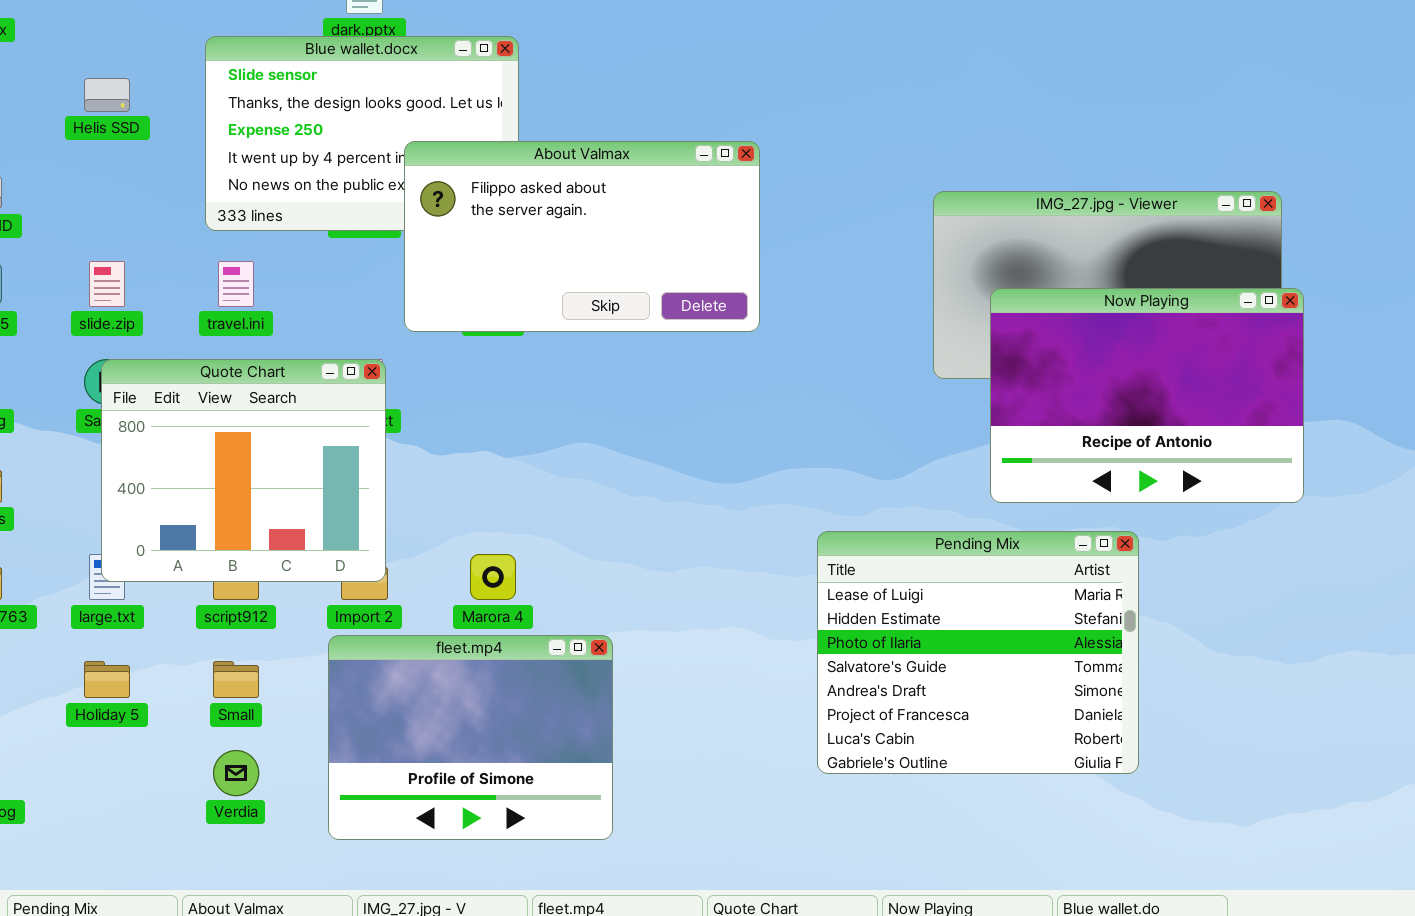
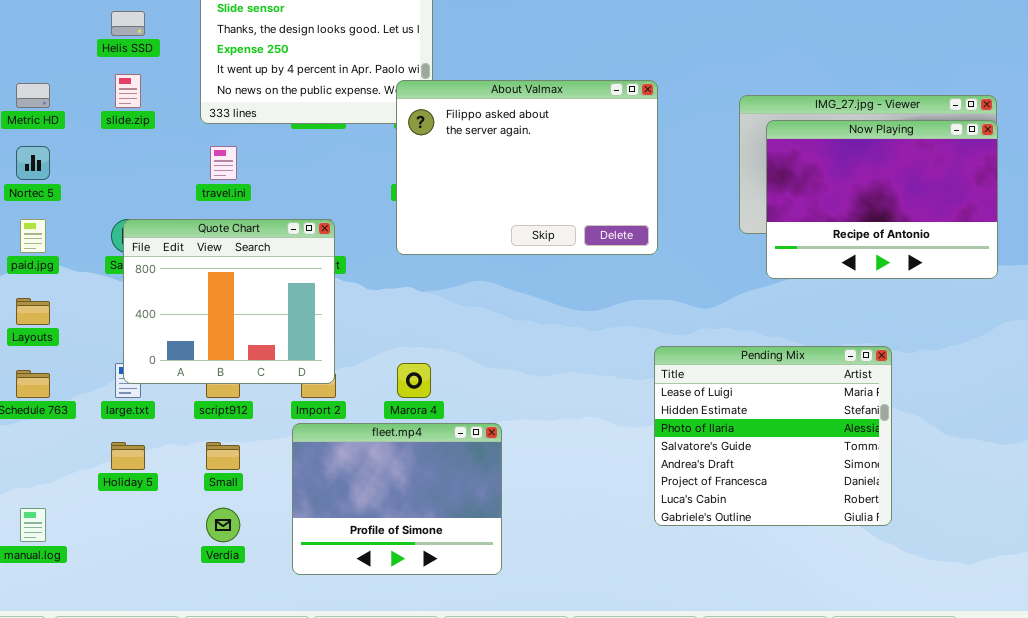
About Valmax: [404,141,760,332] -> [396,80,658,255], moved, resized
slide.zip: [89,261,125,307] -> [115,74,141,108], moved
Now Playing: [990,288,1304,503] -> [766,120,998,279], moved

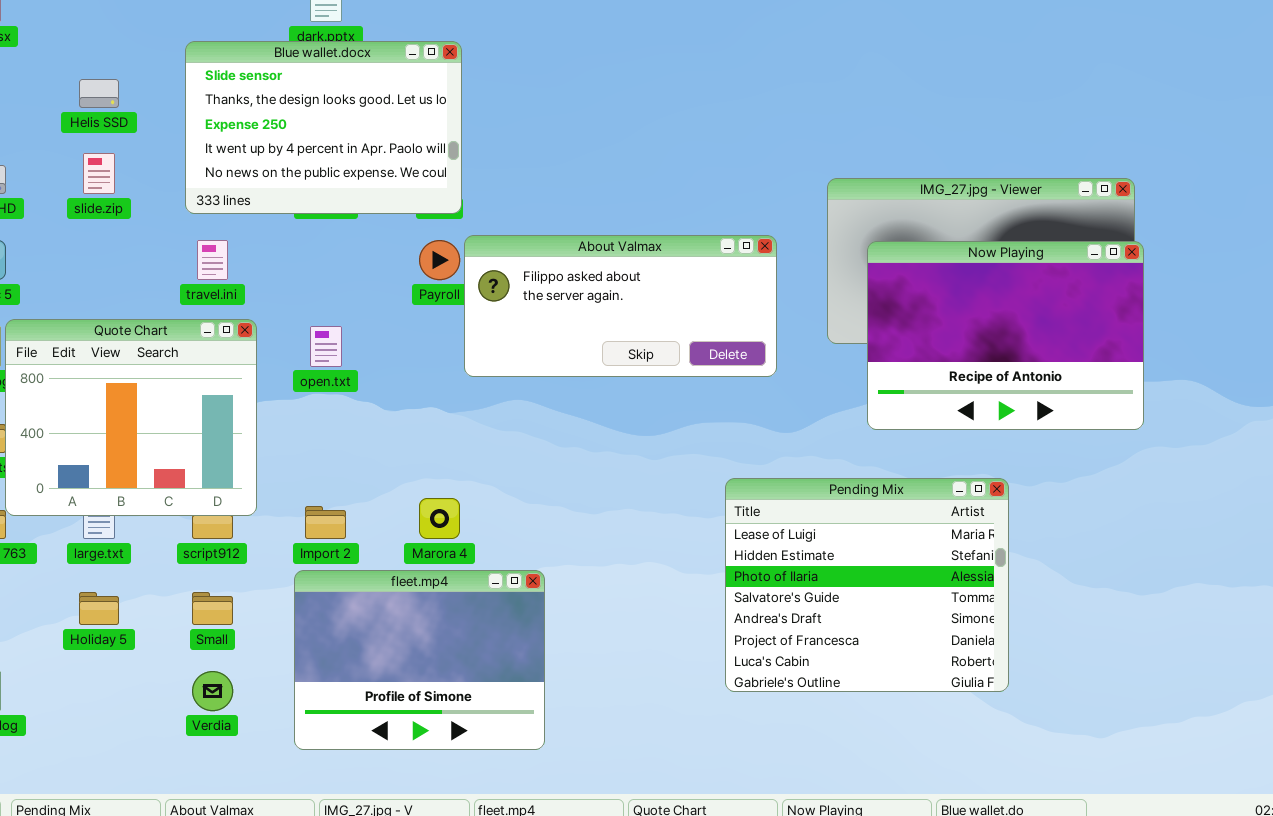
About Valmax: [396,80,658,255] -> [464,235,777,377], moved, resized
Now Playing: [766,120,998,279] -> [867,241,1144,430], moved
Quote Chart: [123,219,335,384] -> [5,319,257,516], moved

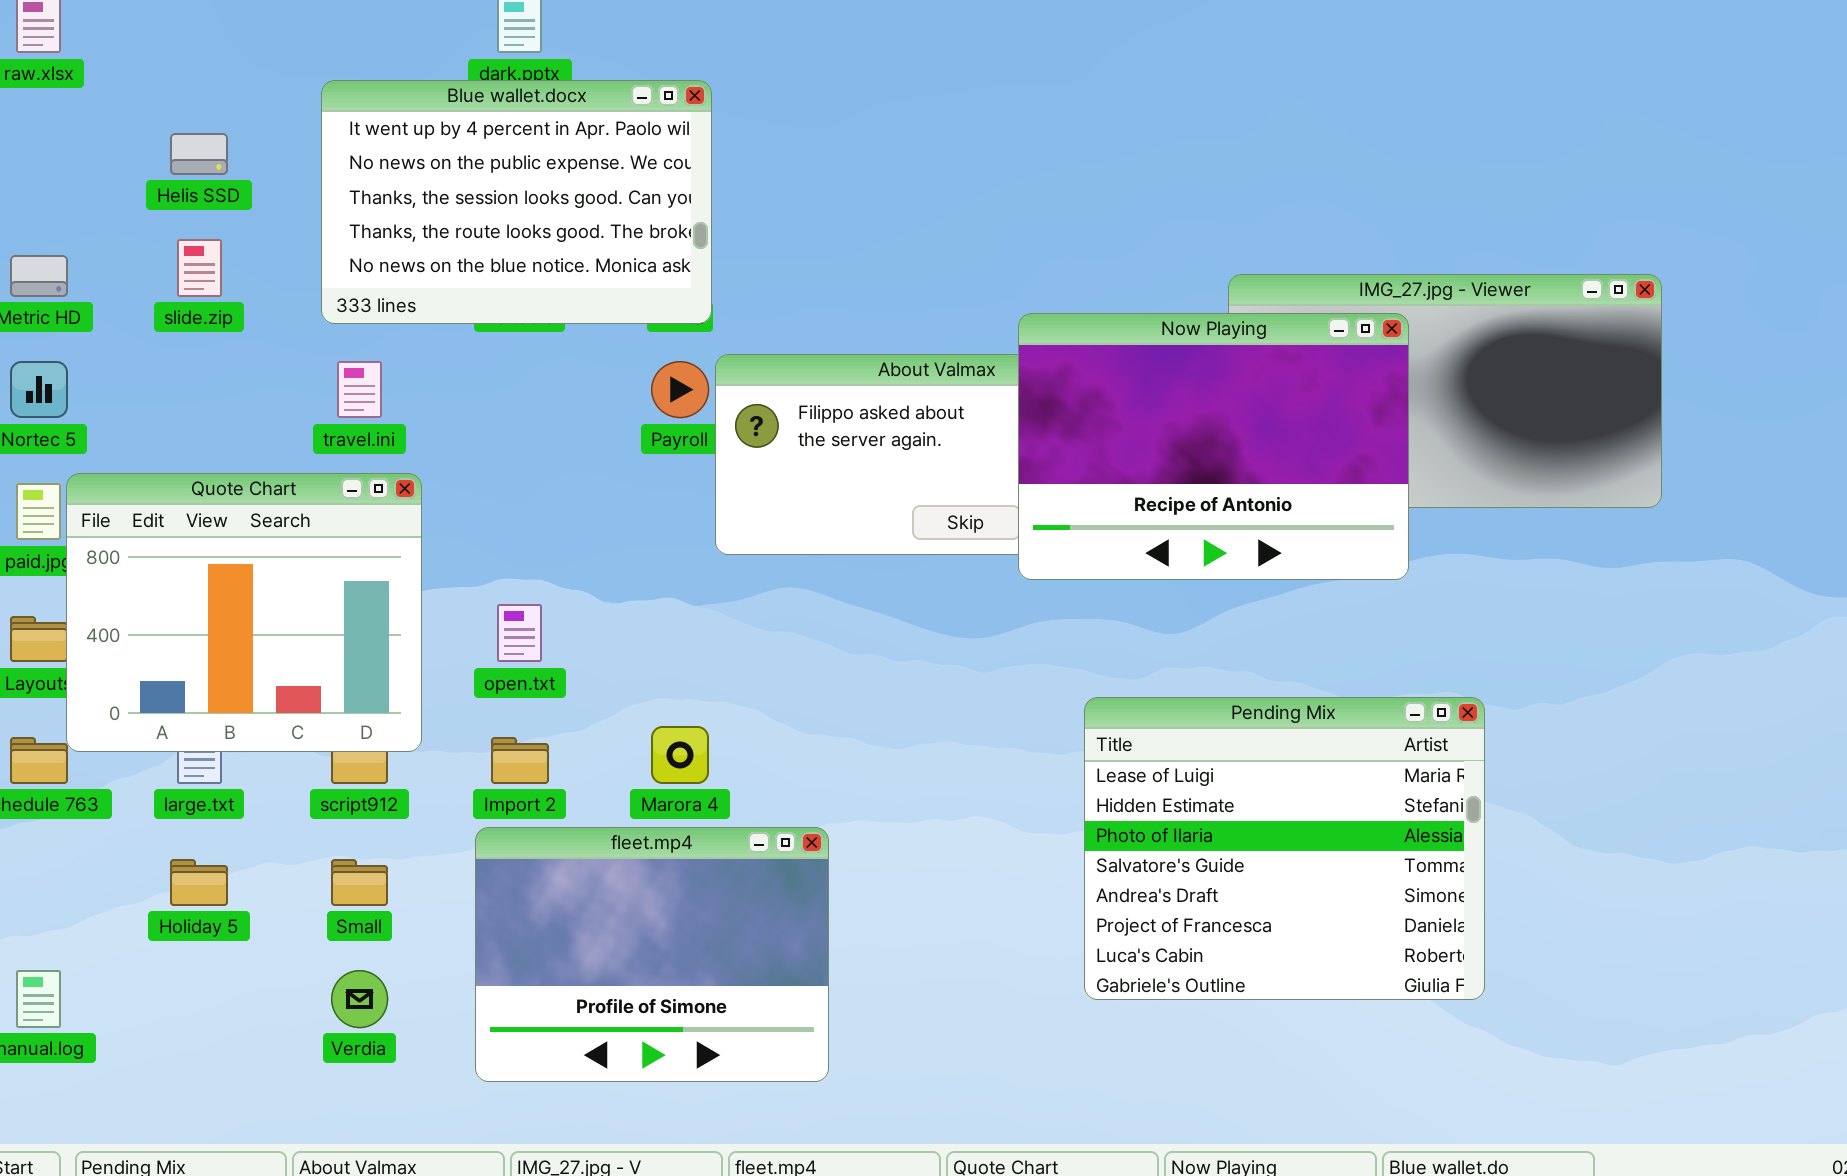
Blue wallet.docx: [185,41,462,214] -> [321,80,712,324], scrolled down 3 rows
Now Playing: [867,241,1144,430] -> [1018,313,1409,580], moved
open.txt: [310,326,342,367] -> [497,604,542,662], moved

